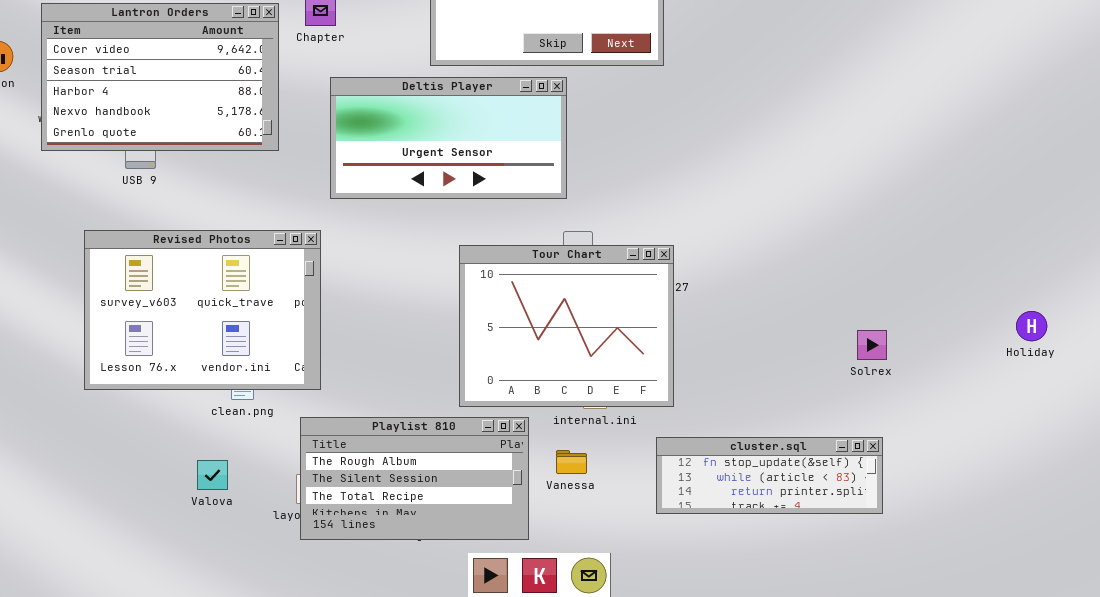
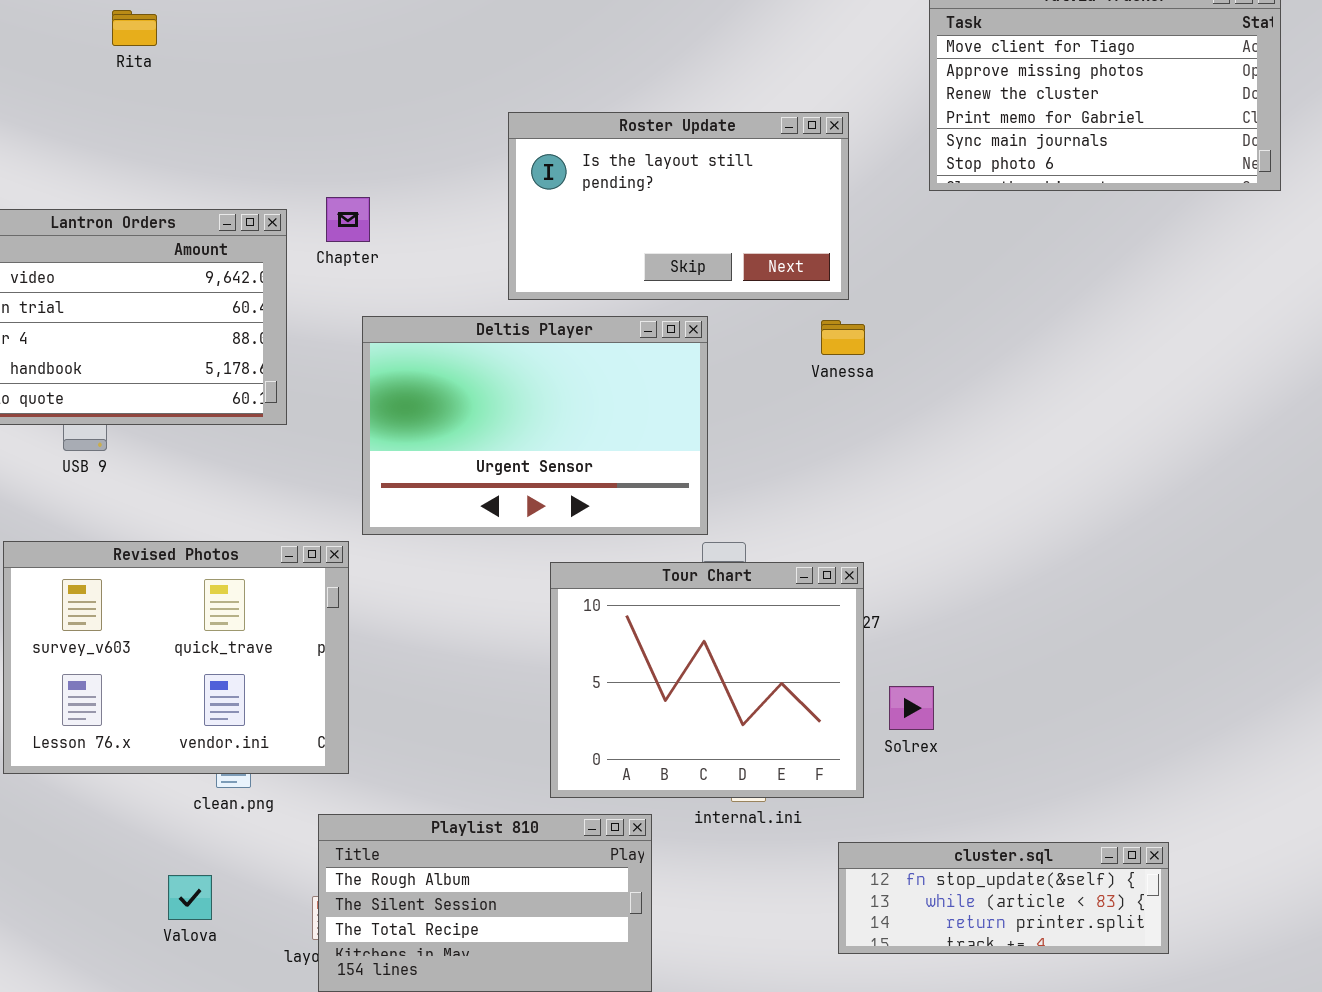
Deltis Player: [330,77,567,199] -> [362,316,708,535], resized
Solrex: [857,330,887,360] -> [889,686,934,730], moved
Vanessa: [556,450,587,474] -> [821,320,865,355], moved

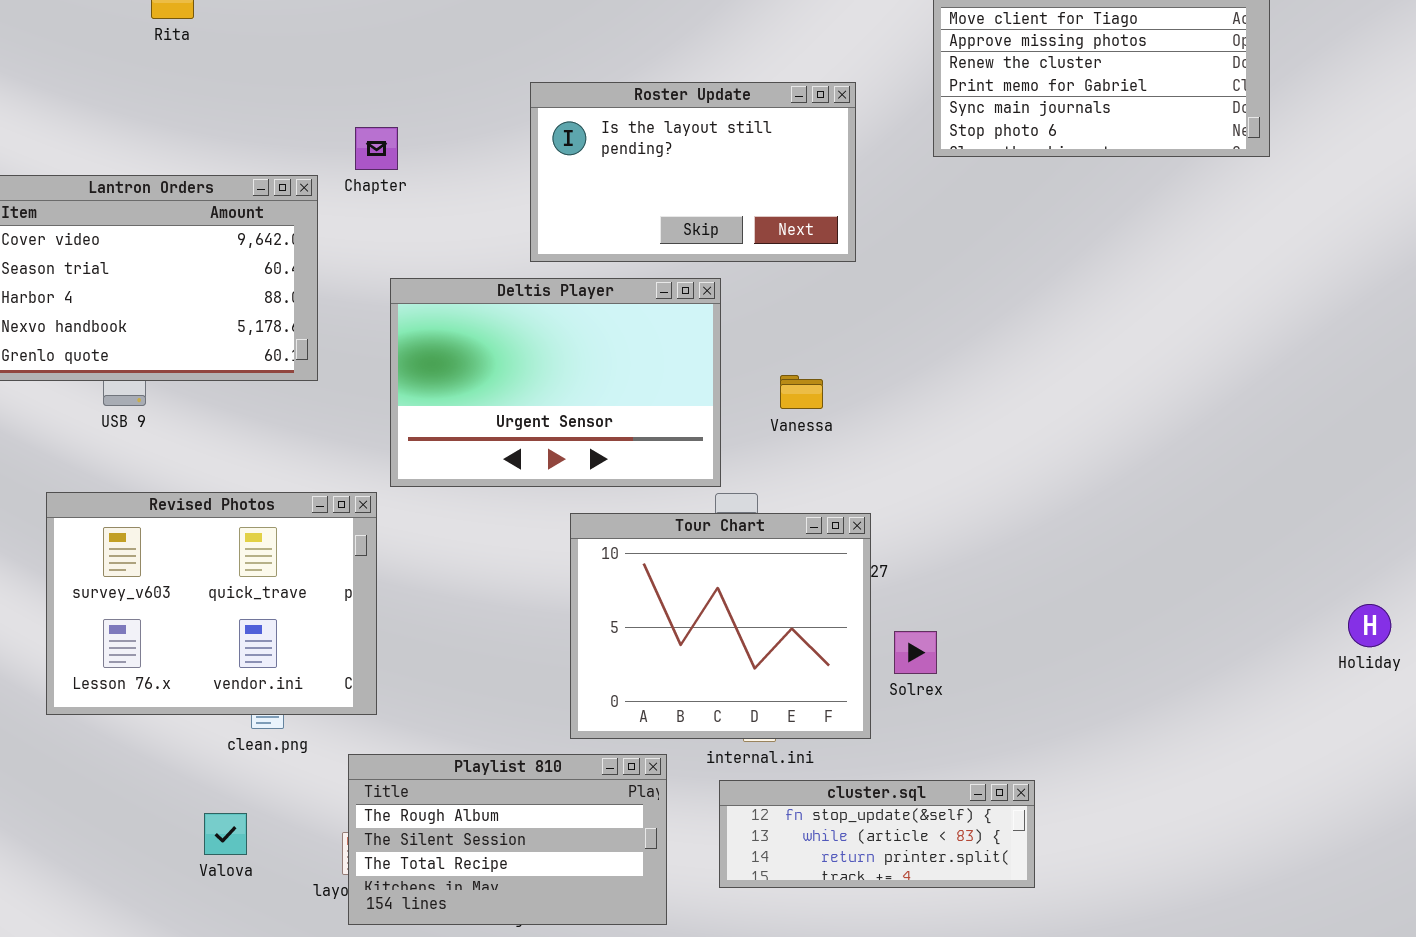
Chapter: [326,197,370,242] -> [355,127,398,170], moved
Vanessa: [821,320,865,355] -> [780,375,823,409], moved
cluster.sql: [838,842,1169,954] -> [719,780,1035,888], moved

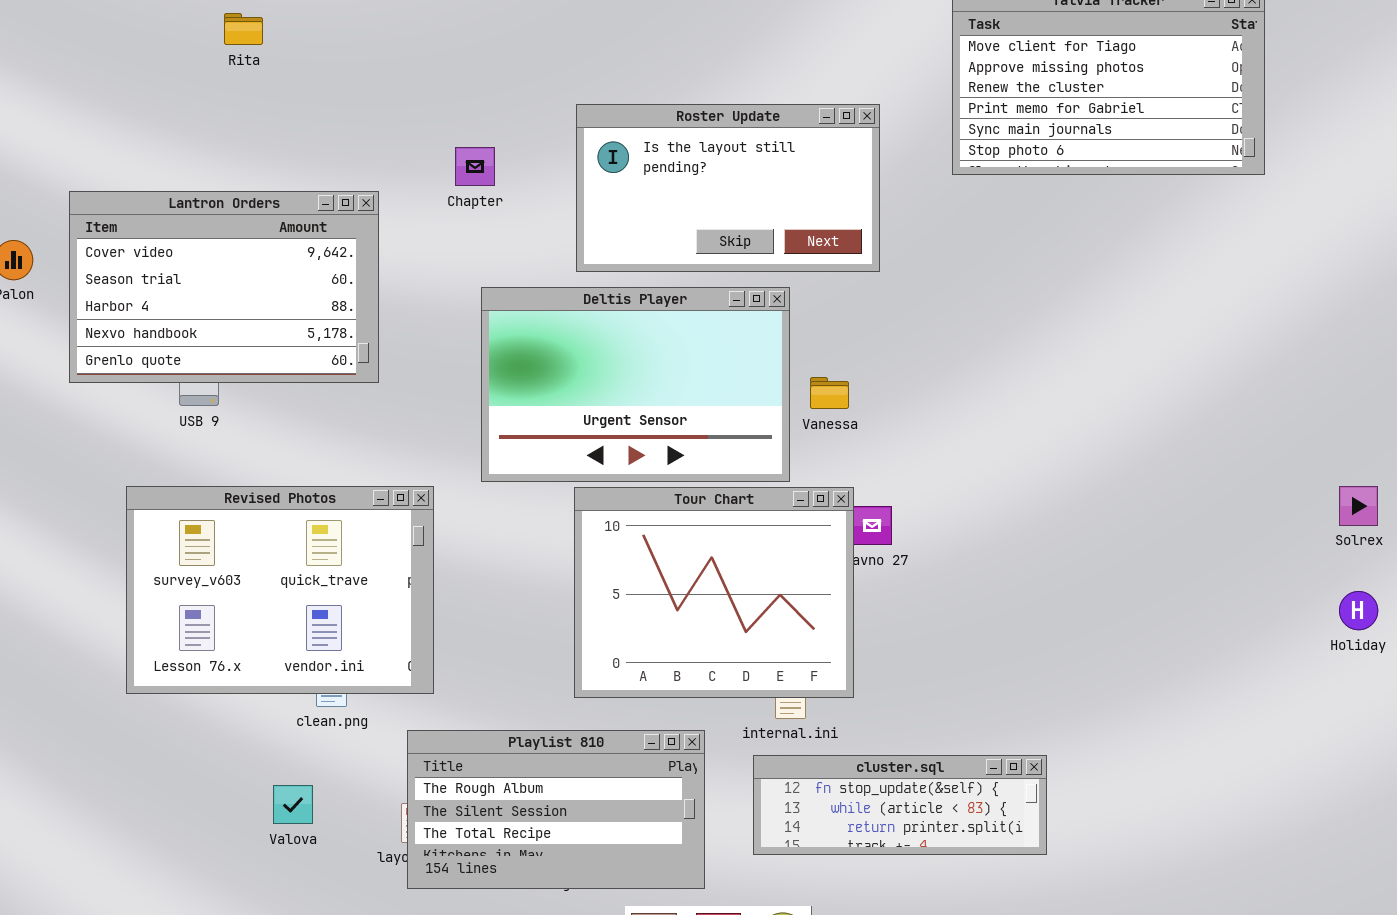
Chapter: [355,127,398,170] -> [455,147,495,186], moved
Deltis Player: [390,278,721,487] -> [481,287,790,482], moved
Tour Chart: [570,513,871,739] -> [574,487,854,698], moved
Solrex: [894,631,937,674] -> [1339,486,1378,526], moved

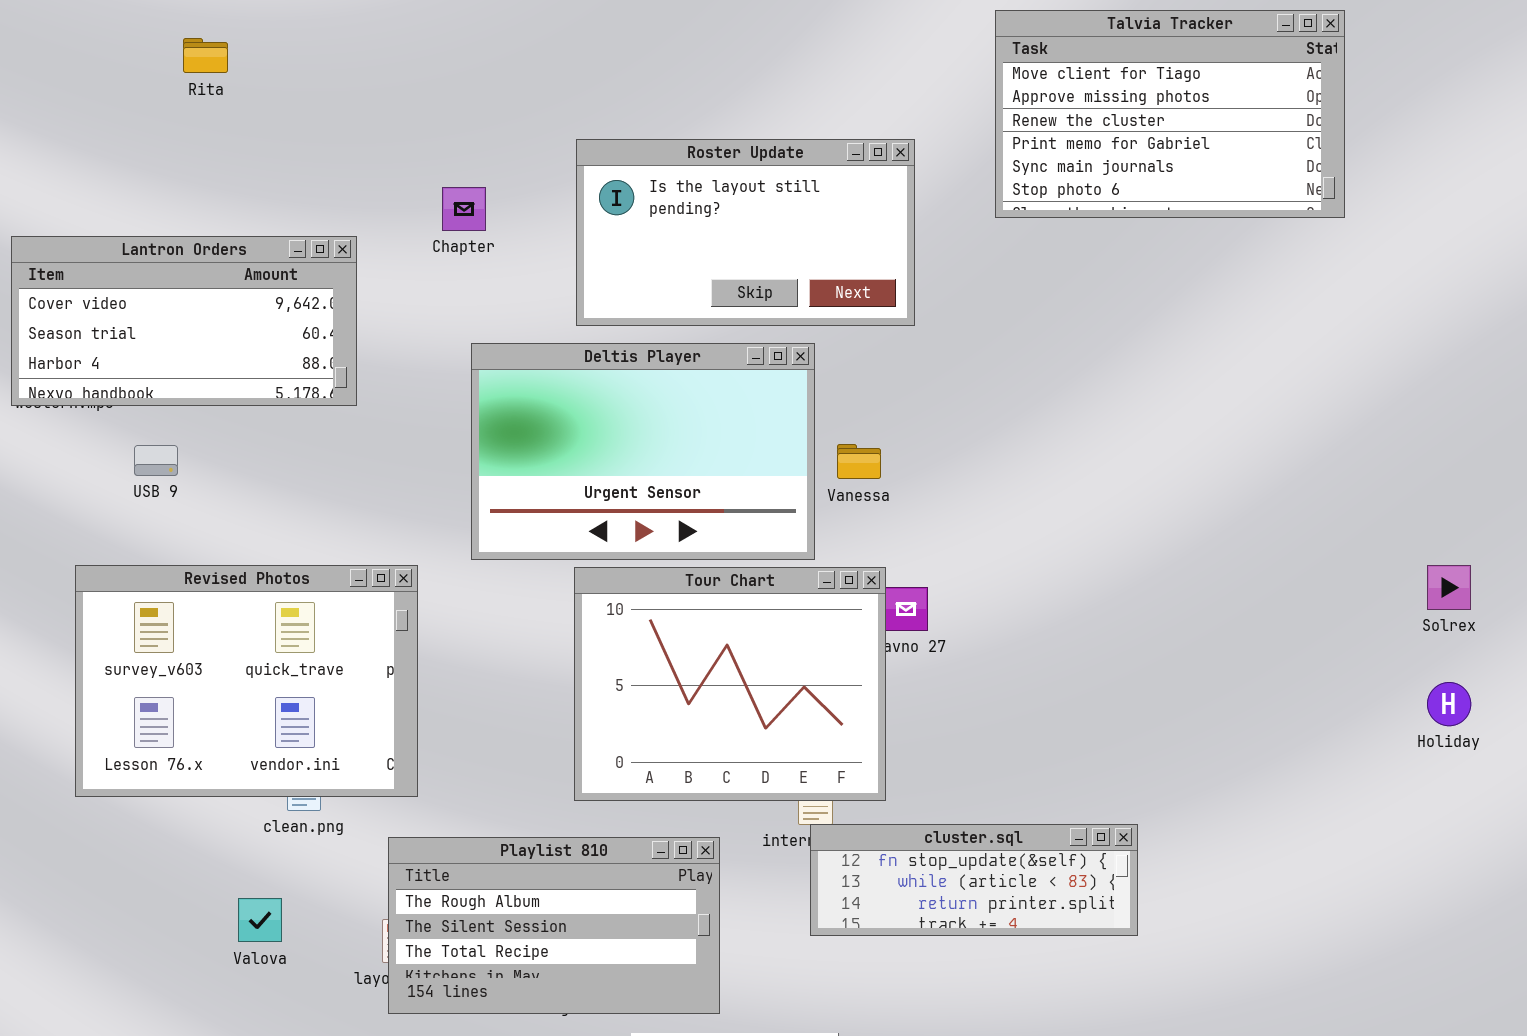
Lantron Orders: [69,191,379,383] -> [11,236,357,406], resized
cluster.sql: [753,755,1047,855] -> [810,824,1138,936], moved

